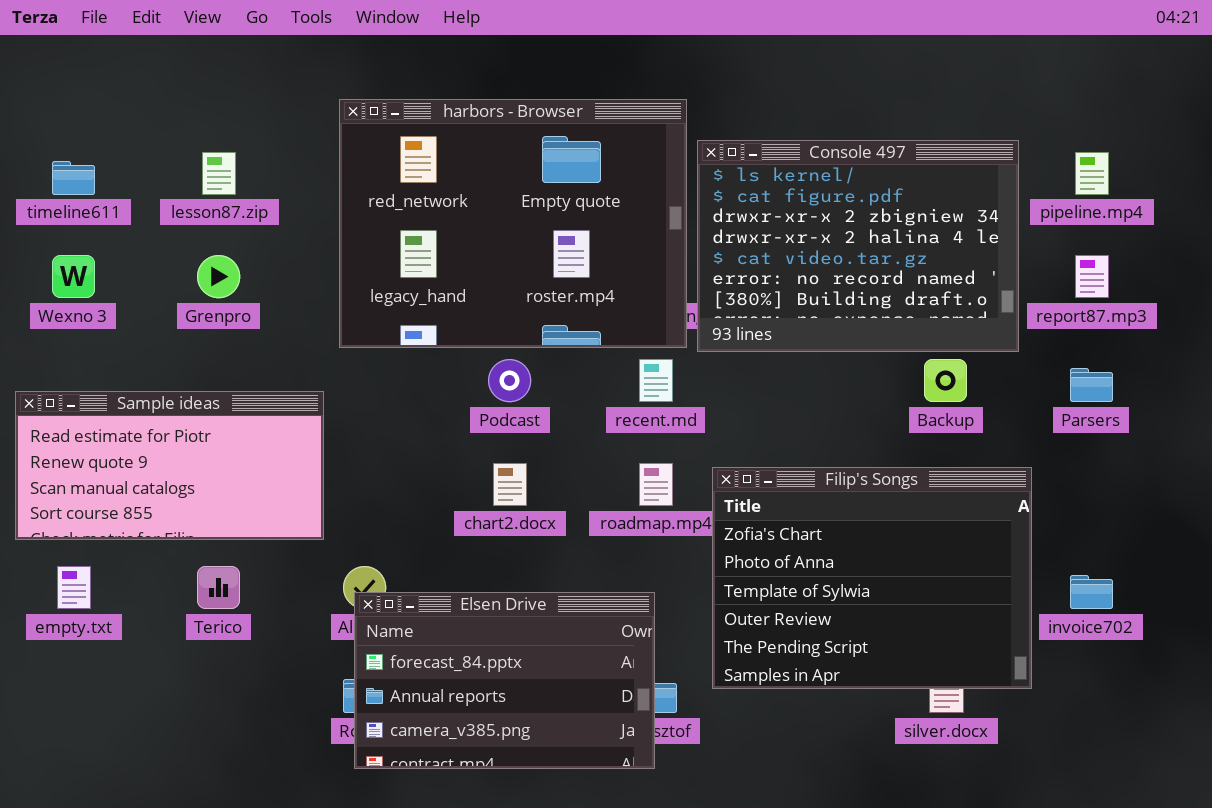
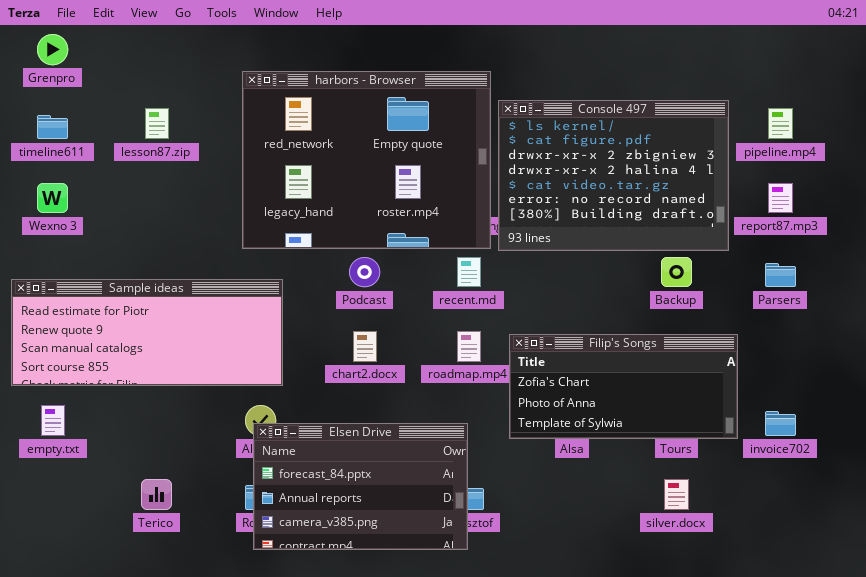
Grenpro: [197,255,240,298] -> [37,34,68,65], moved
Sample ideas: [15,391,324,540] -> [11,279,283,386], resized
Filip's Songs: [712,467,1032,689] -> [509,334,738,439], resized
Terico: [197,566,240,609] -> [141,479,172,510], moved

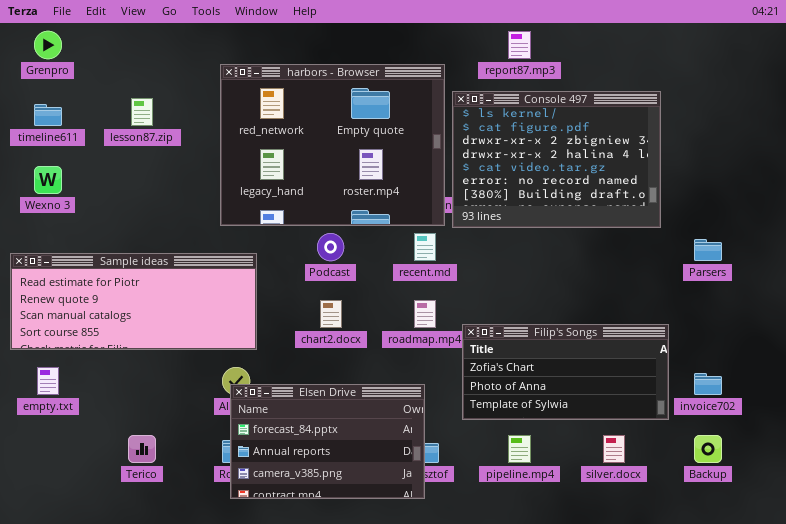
pipeline.mp4: [768,108,793,139] -> [508,435,531,463], moved
report87.mp3: [768,183,793,213] -> [508,31,531,59], moved
Backup: [661,257,692,287] -> [694,435,722,463], moved
Filip's Songs: [509,334,738,439] -> [462,324,669,420], moved

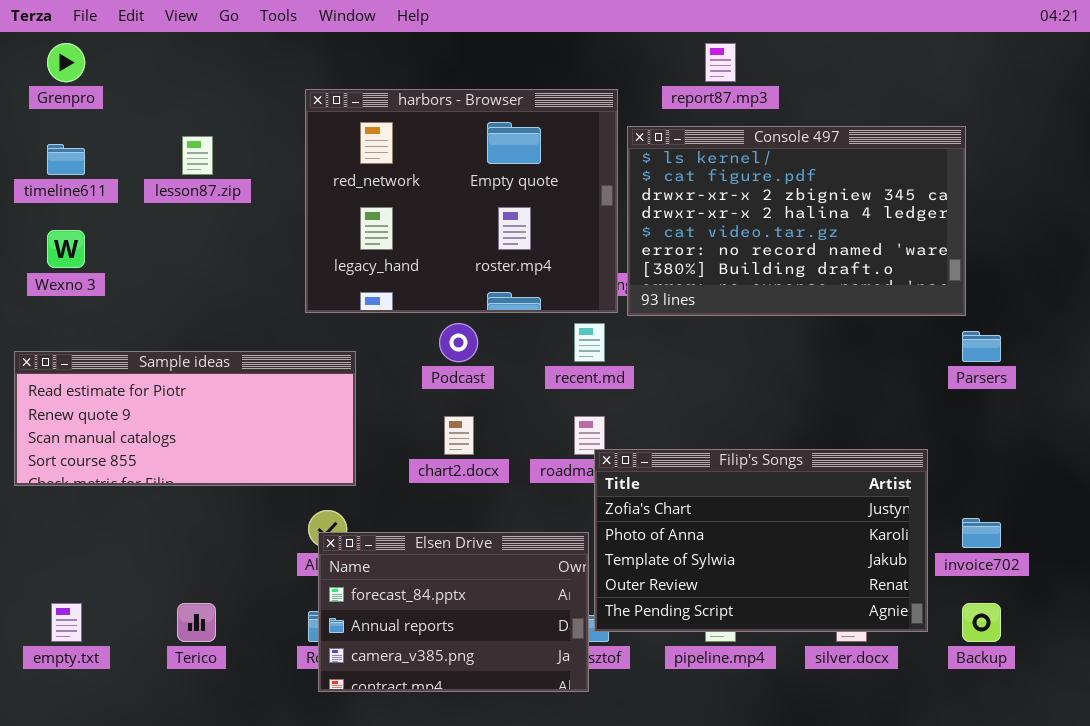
Console 497: [452,91,661,228] -> [627,126,966,316], resized
Filip's Songs: [462,324,669,420] -> [594,449,928,632], resized
empty.txt: [37,367,59,395] -> [51,603,82,642], moved

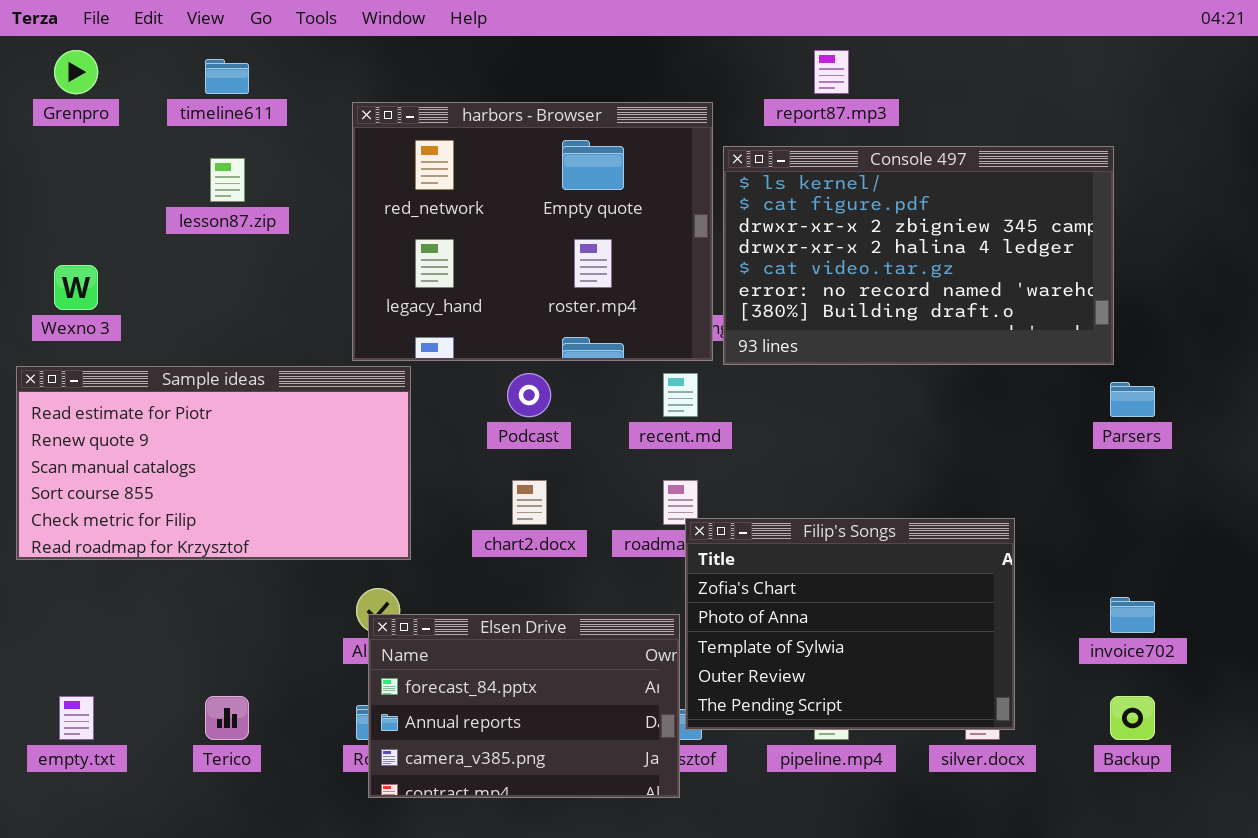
timeline611: [47,144,85,175] -> [205,59,249,94], moved
Sample ideas: [14,351,356,486] -> [16,366,411,560], resized
Filip's Songs: [594,449,928,632] -> [685,518,1015,730], resized

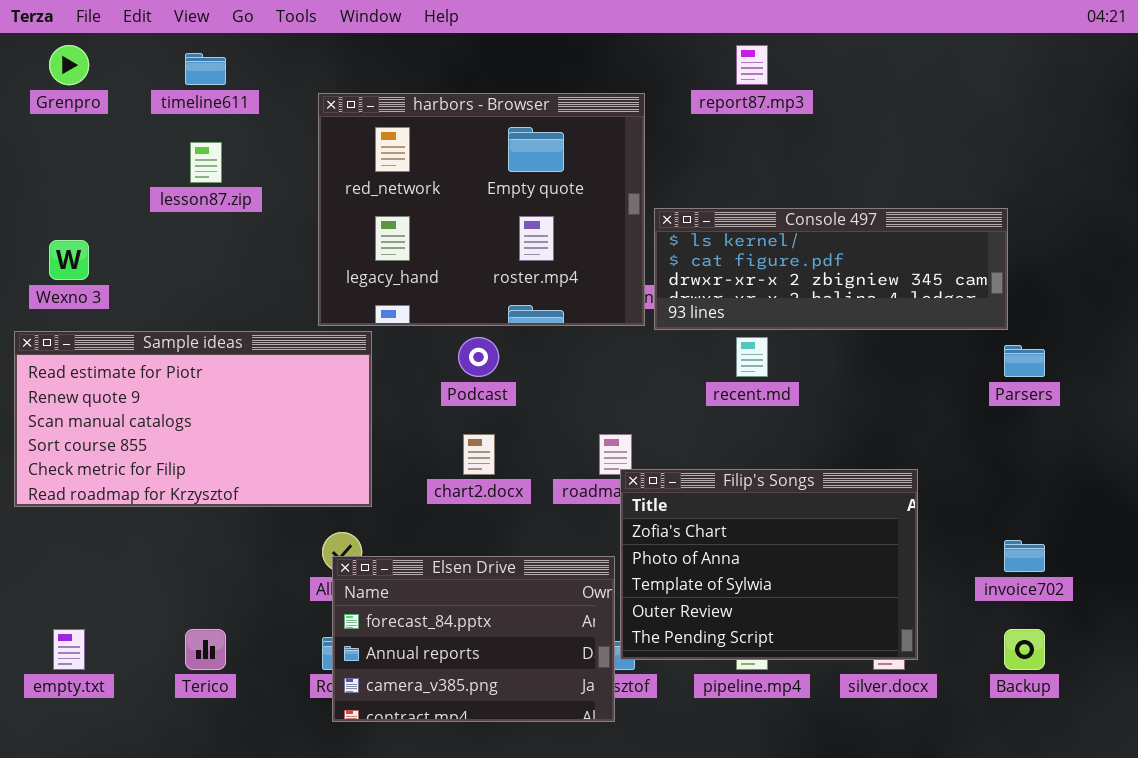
Console 497: [723,146,1114,365] -> [654,208,1008,330], resized
recent.md: [663,373,698,417] -> [736,337,768,377], moved

